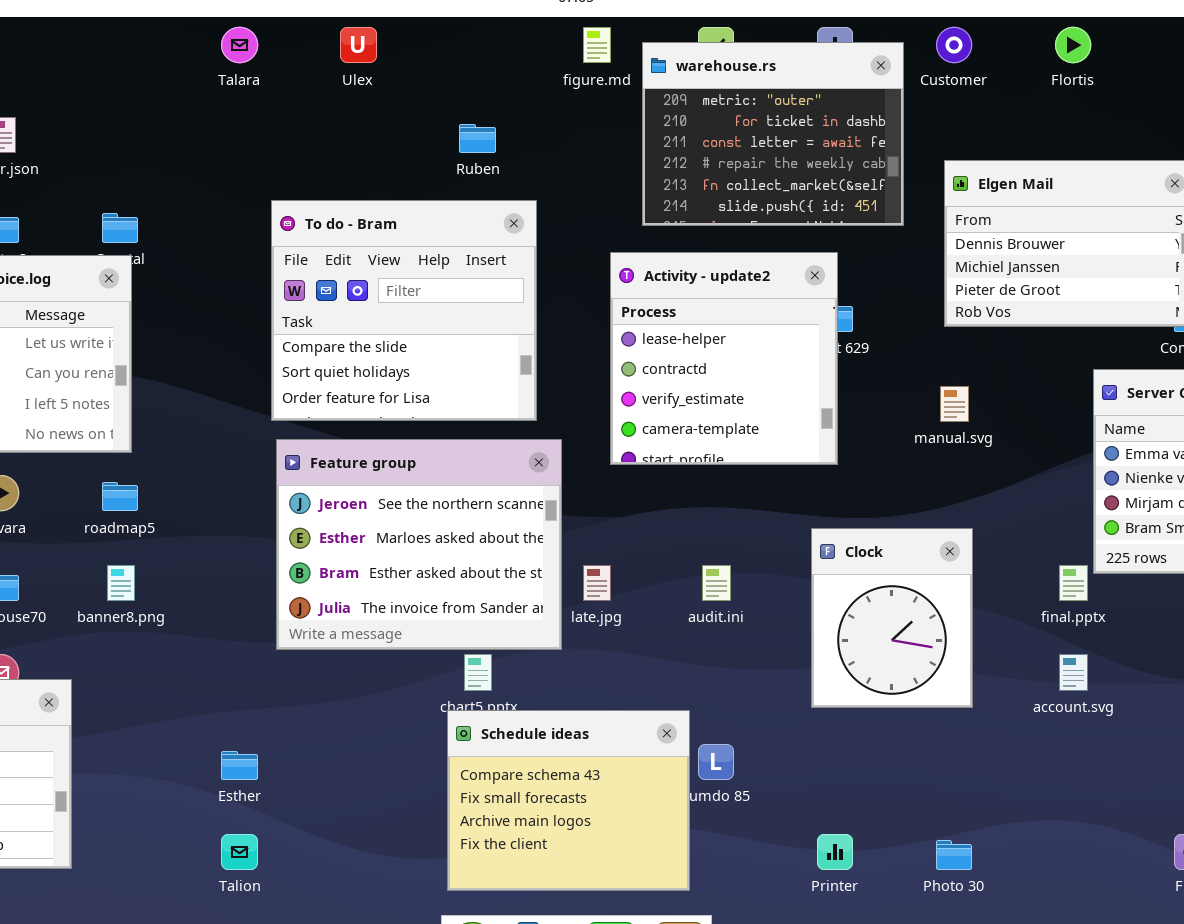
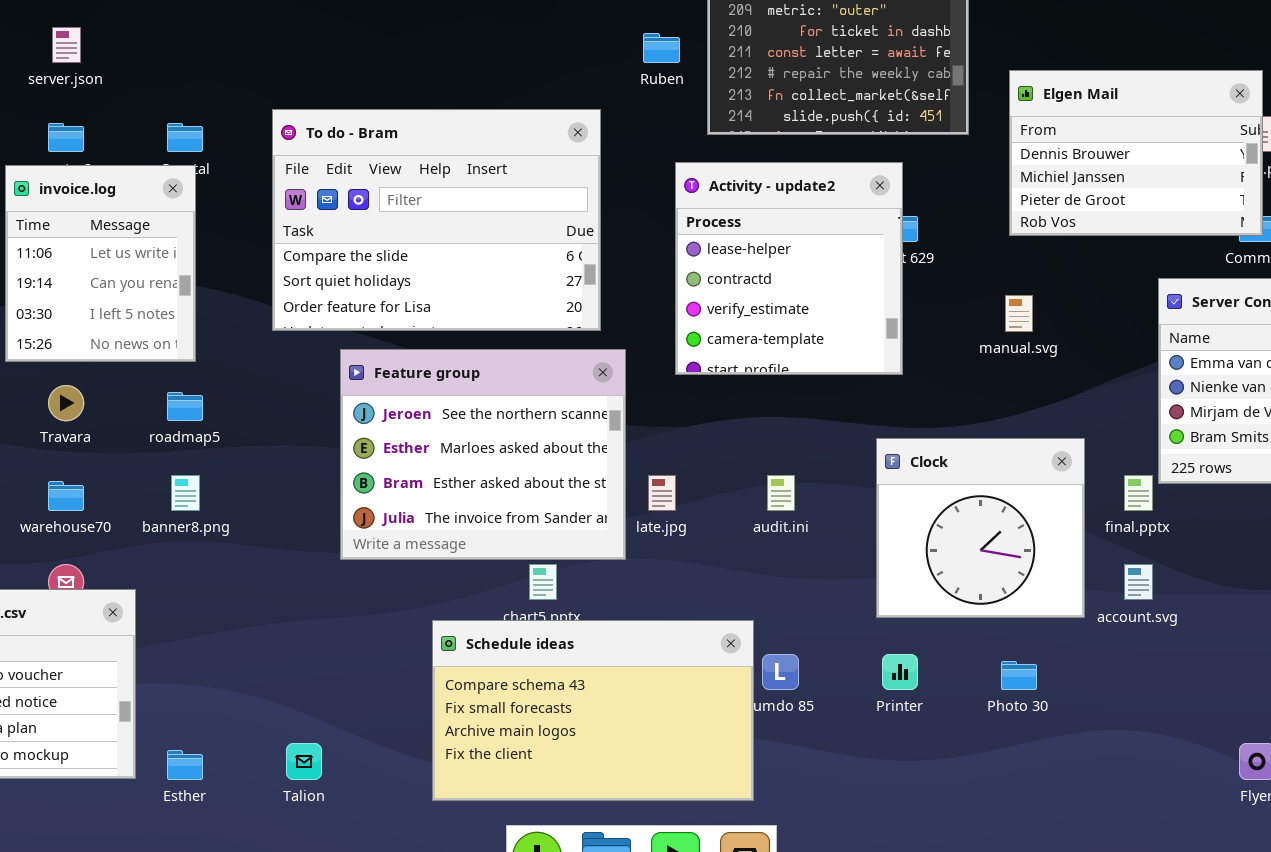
Ruben: [459,124,496,153] -> [643,33,680,63], moved
To do - Bram: [271,200,537,421] -> [272,109,601,331], resized
Clock: [811,528,973,708] -> [876,438,1085,618], resized
Schedule ideas: [447,710,690,891] -> [432,620,754,801], resized
Esther: [221,751,258,780] -> [167,750,203,780], moved
Printer: [817,834,853,870] -> [882,654,918,690], moved
Photo 30: [936,840,972,870] -> [1001,661,1037,690], moved

